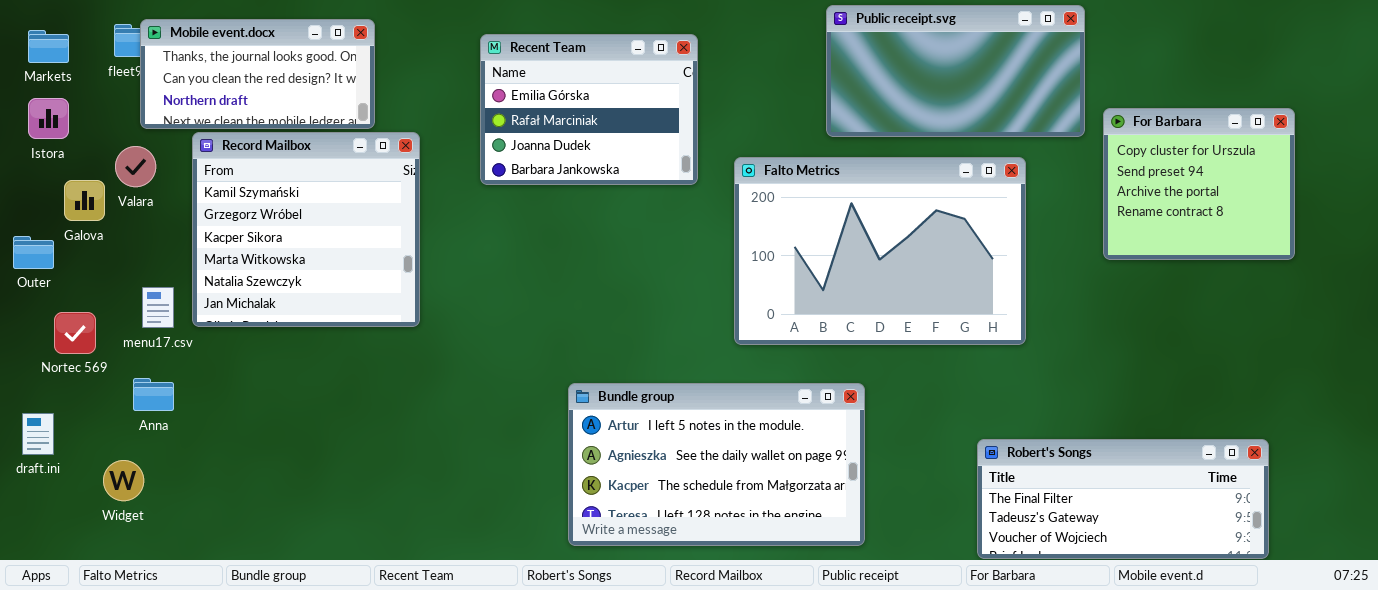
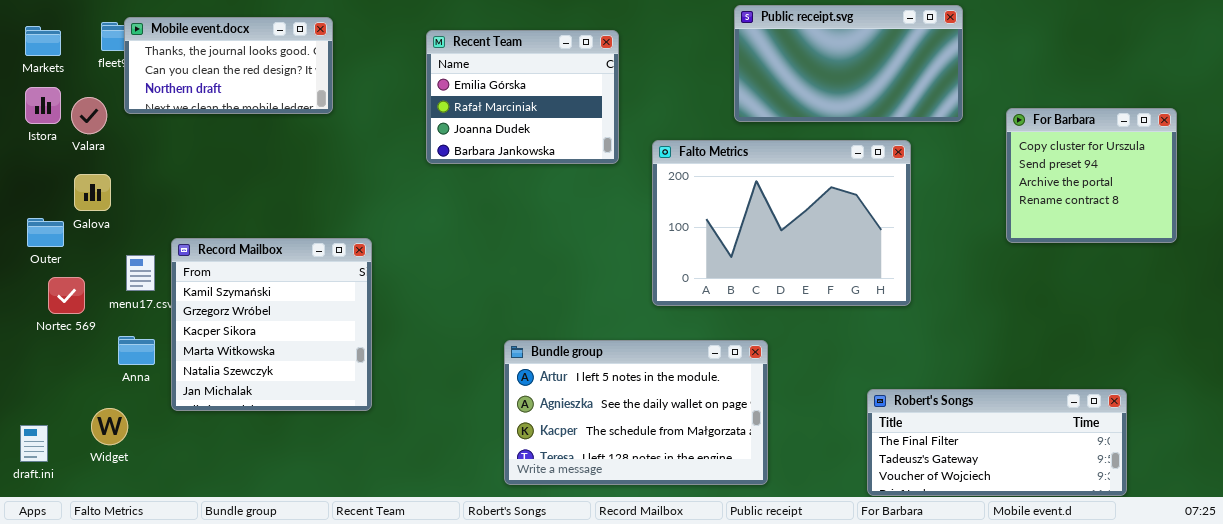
For Barbara: [1103,108,1295,260] -> [1006,108,1177,243], moved
Record Mailbox: [192,132,420,327] -> [171,238,372,411], moved
Valara: [115,146,156,187] -> [71,97,107,134], moved
Galova: [64,180,105,221] -> [74,174,111,211], moved
Outer: [13,236,54,269] -> [27,218,64,247], moved
draft.ini: [22,413,54,455] -> [20,425,48,462], moved

